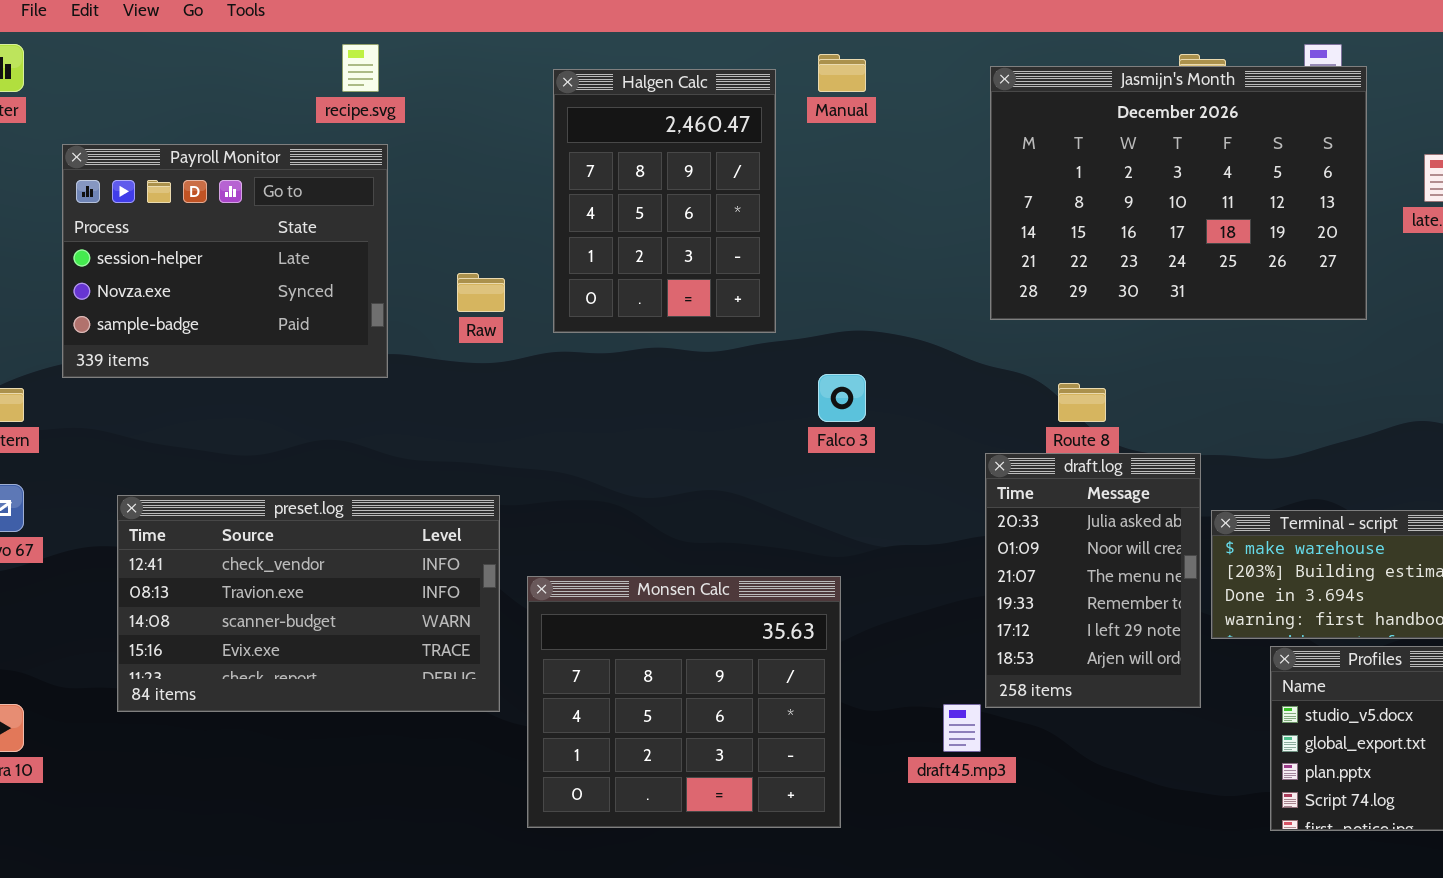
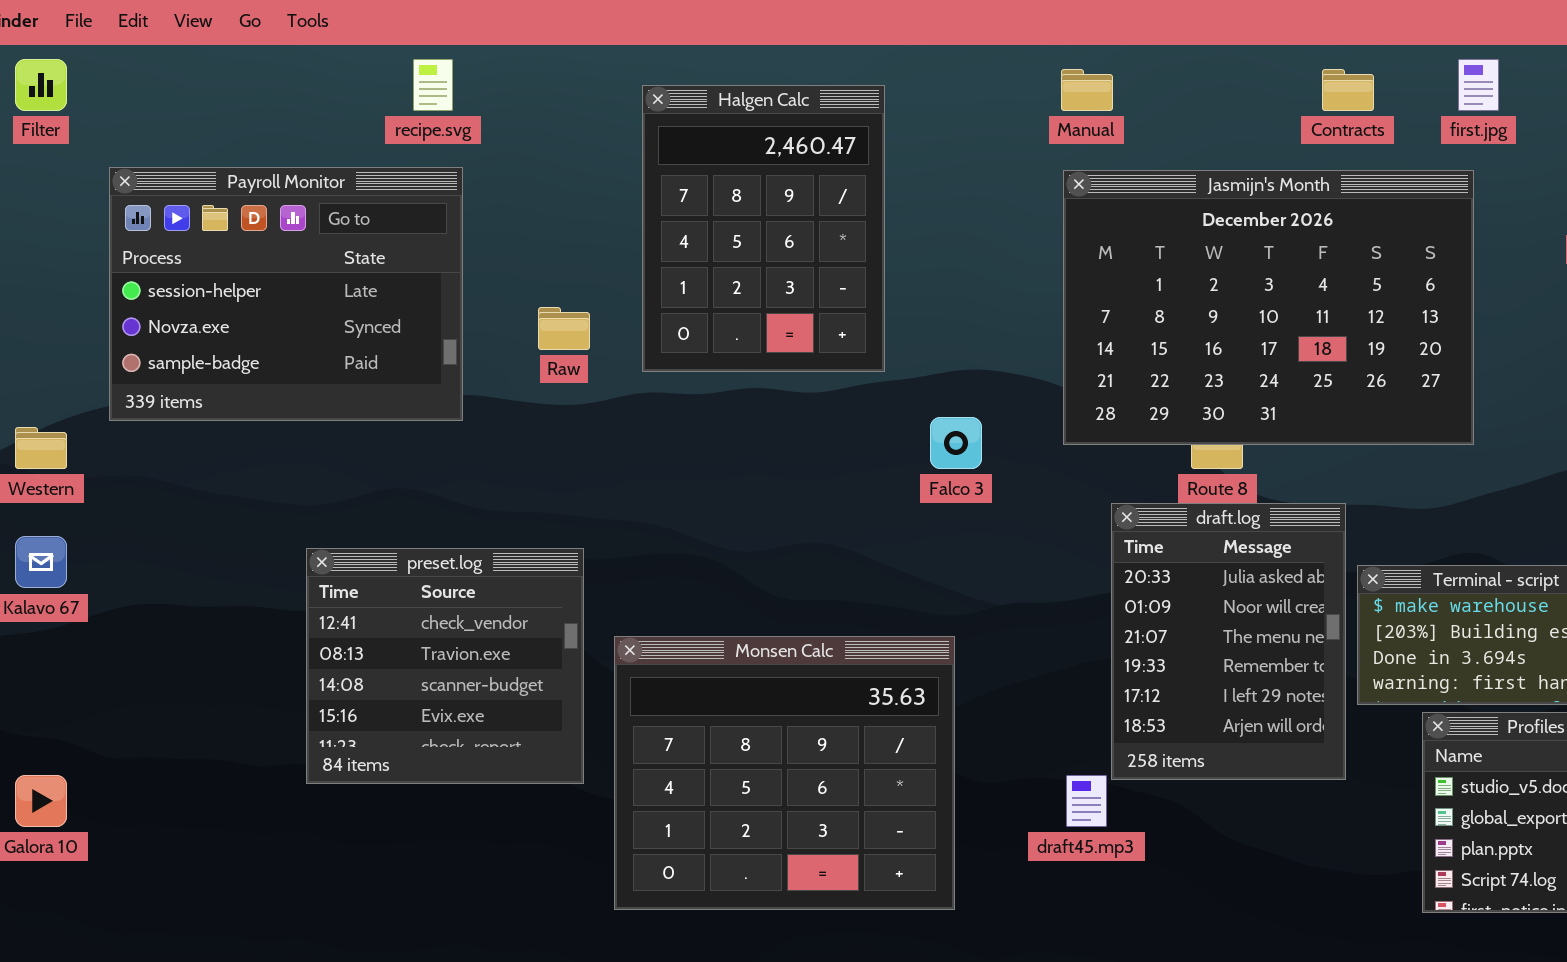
Manual: [818,54,866,92] -> [1061,69,1113,111], moved
Jasmijn's Month: [990,66,1367,320] -> [1063,170,1474,445], moved
preset.log: [117,495,500,712] -> [306,548,584,784], resized

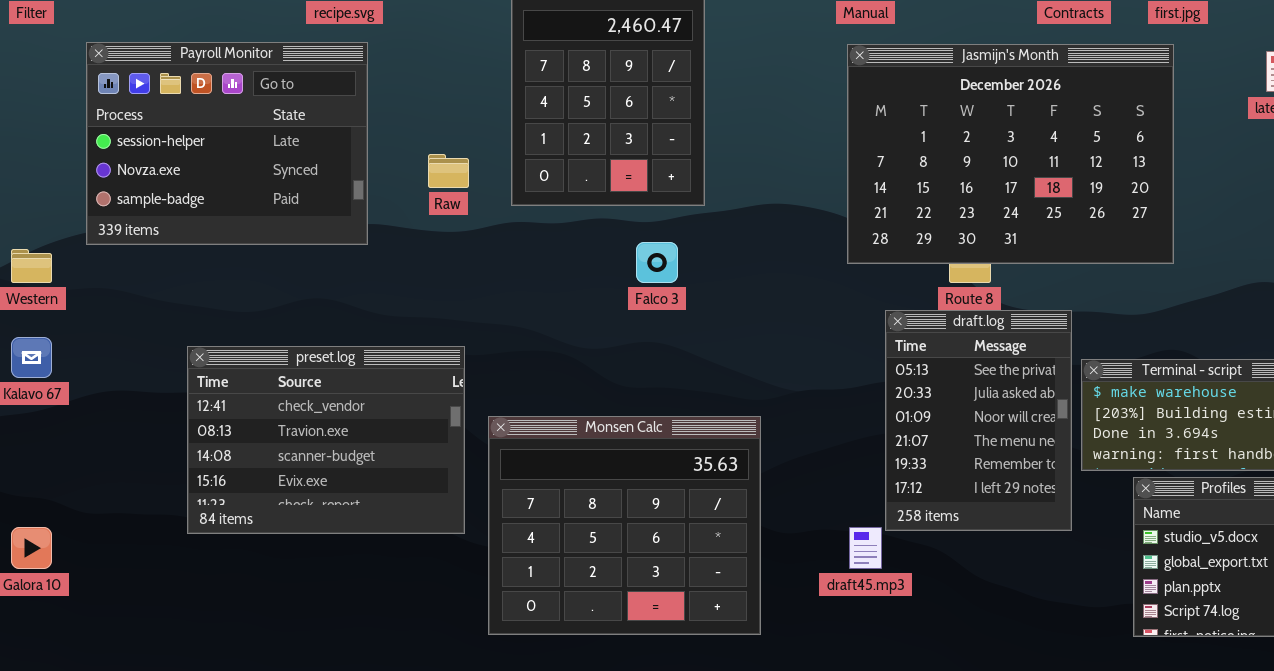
Falco 3: [930,417,982,469] -> [636,242,678,283], moved
draft.log: [1111,503,1346,780] -> [885,310,1072,531], scrolled up 1 row
preset.log: [306,548,584,784] -> [187,346,465,534], resized

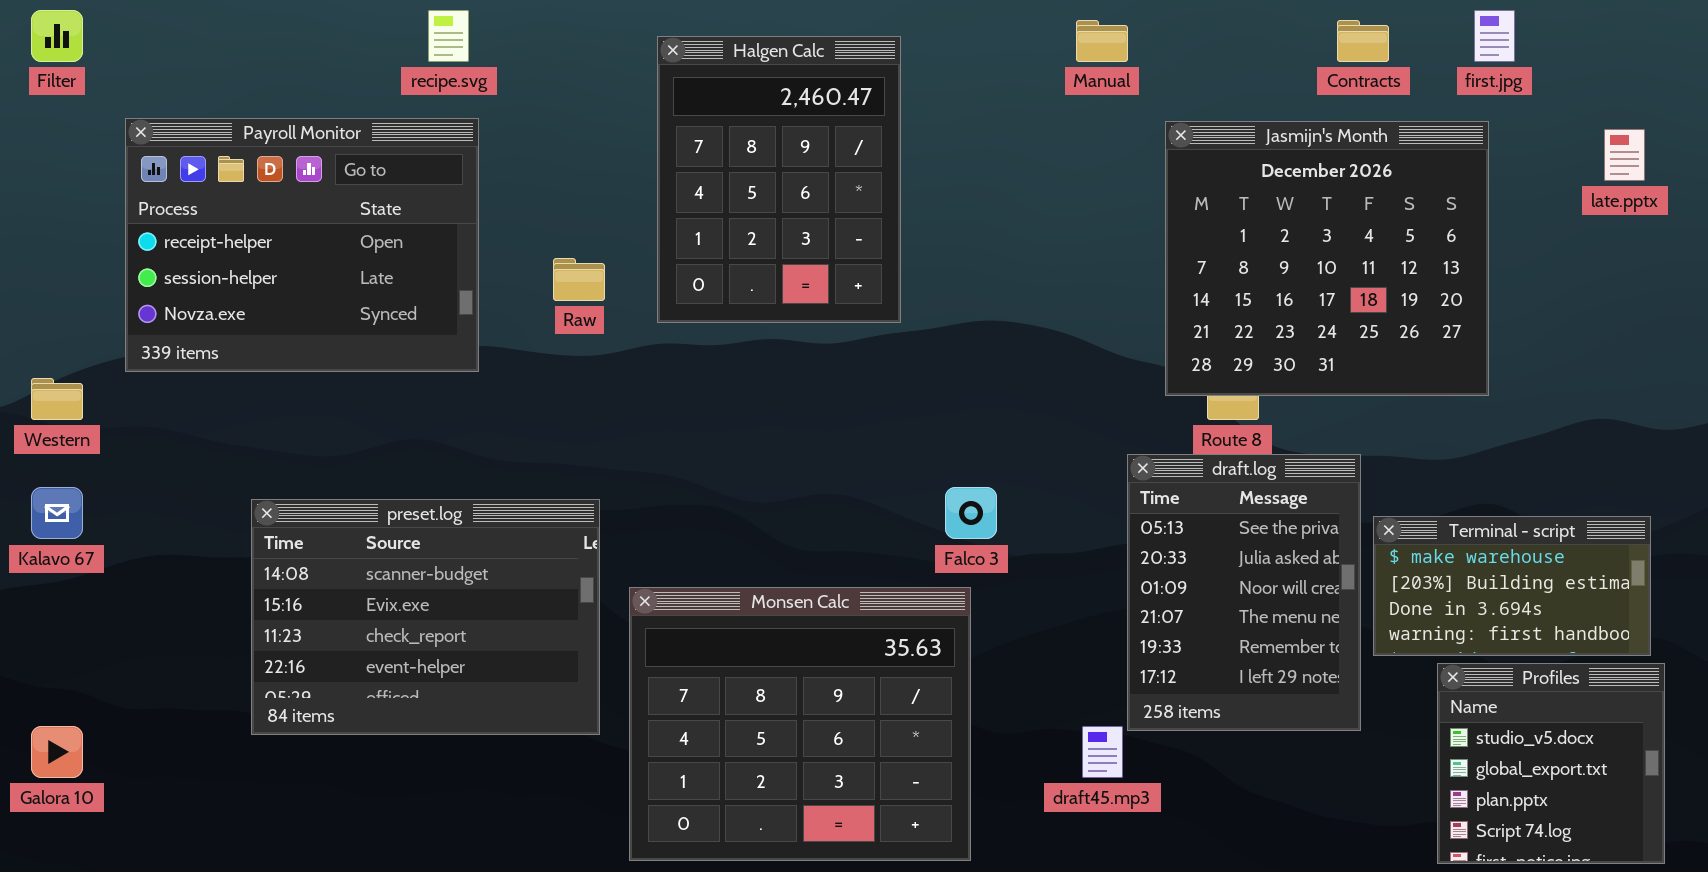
Payroll Monitor: [86,42,368,245] -> [125,118,479,372], scrolled up 1 row
Jasmijn's Month: [847,44,1174,264] -> [1165,121,1489,396], resized
Falco 3: [636,242,678,283] -> [945,487,997,539], moved
preset.log: [187,346,465,534] -> [251,499,600,735], scrolled down 2 rows

